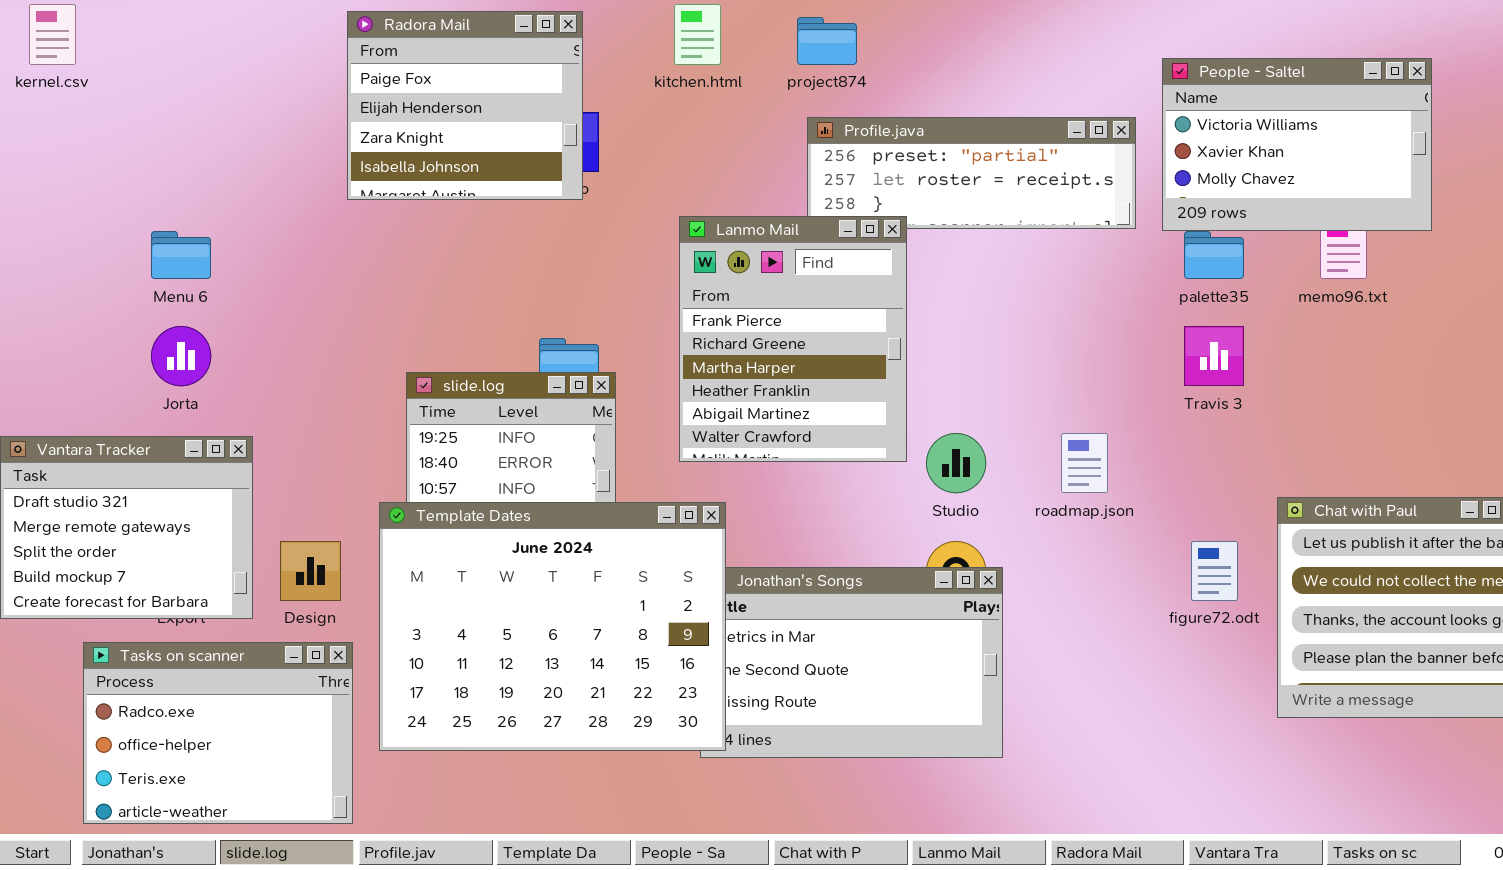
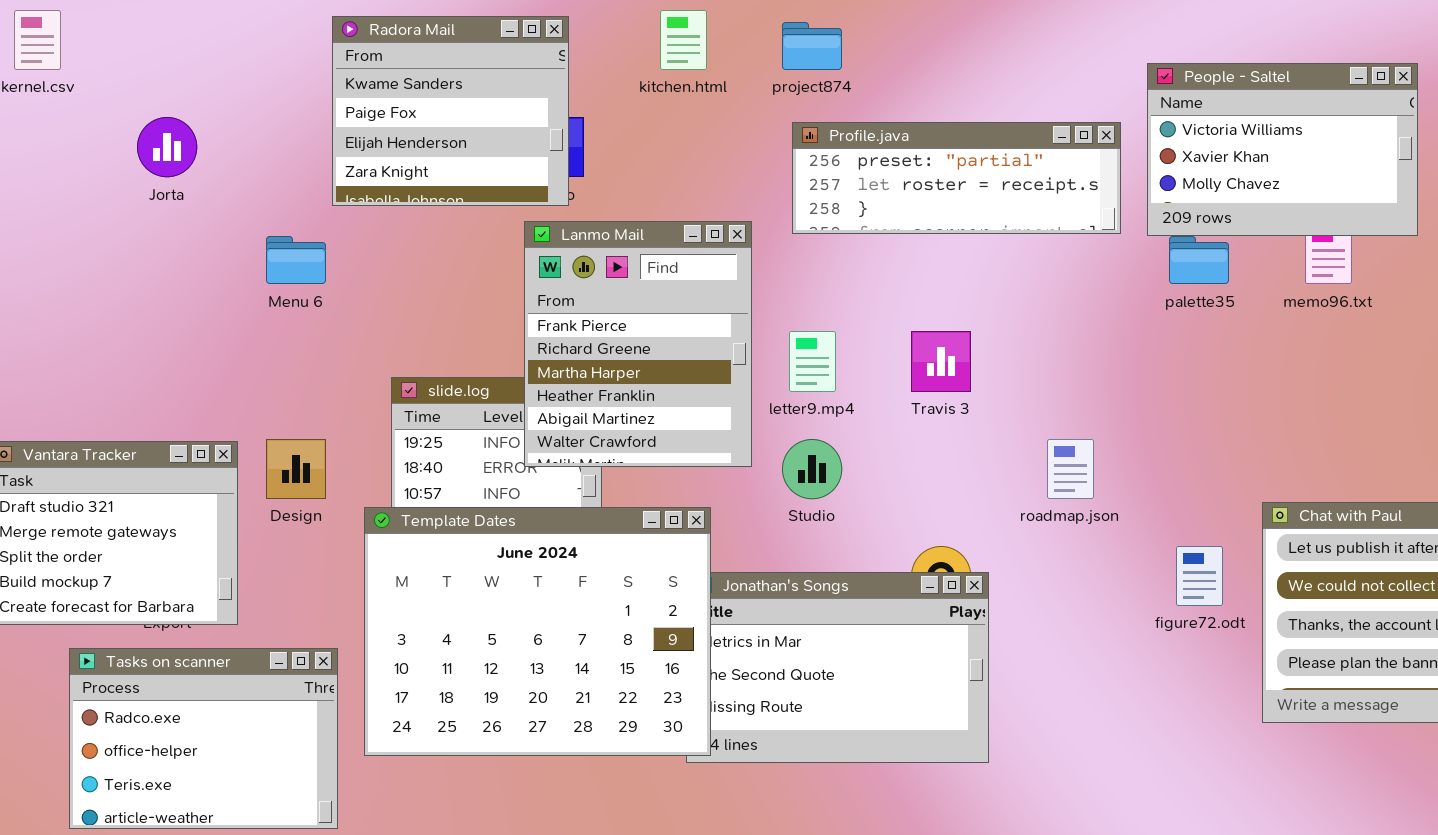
Radora Mail: [347,11,583,200] -> [332,16,569,206], scrolled up 1 row
Lanmo Mail: [679,216,907,462] -> [524,221,752,467], moved
Menu 6: [151,231,211,279] -> [266,236,326,284], moved
Jorta: [151,326,211,386] -> [137,117,197,177], moved
Travis 3: [1184,326,1244,386] -> [911,331,971,392], moved
Studio: [926,433,986,493] -> [782,439,842,499], moved
Design: [280,541,341,601] -> [266,439,326,499], moved

